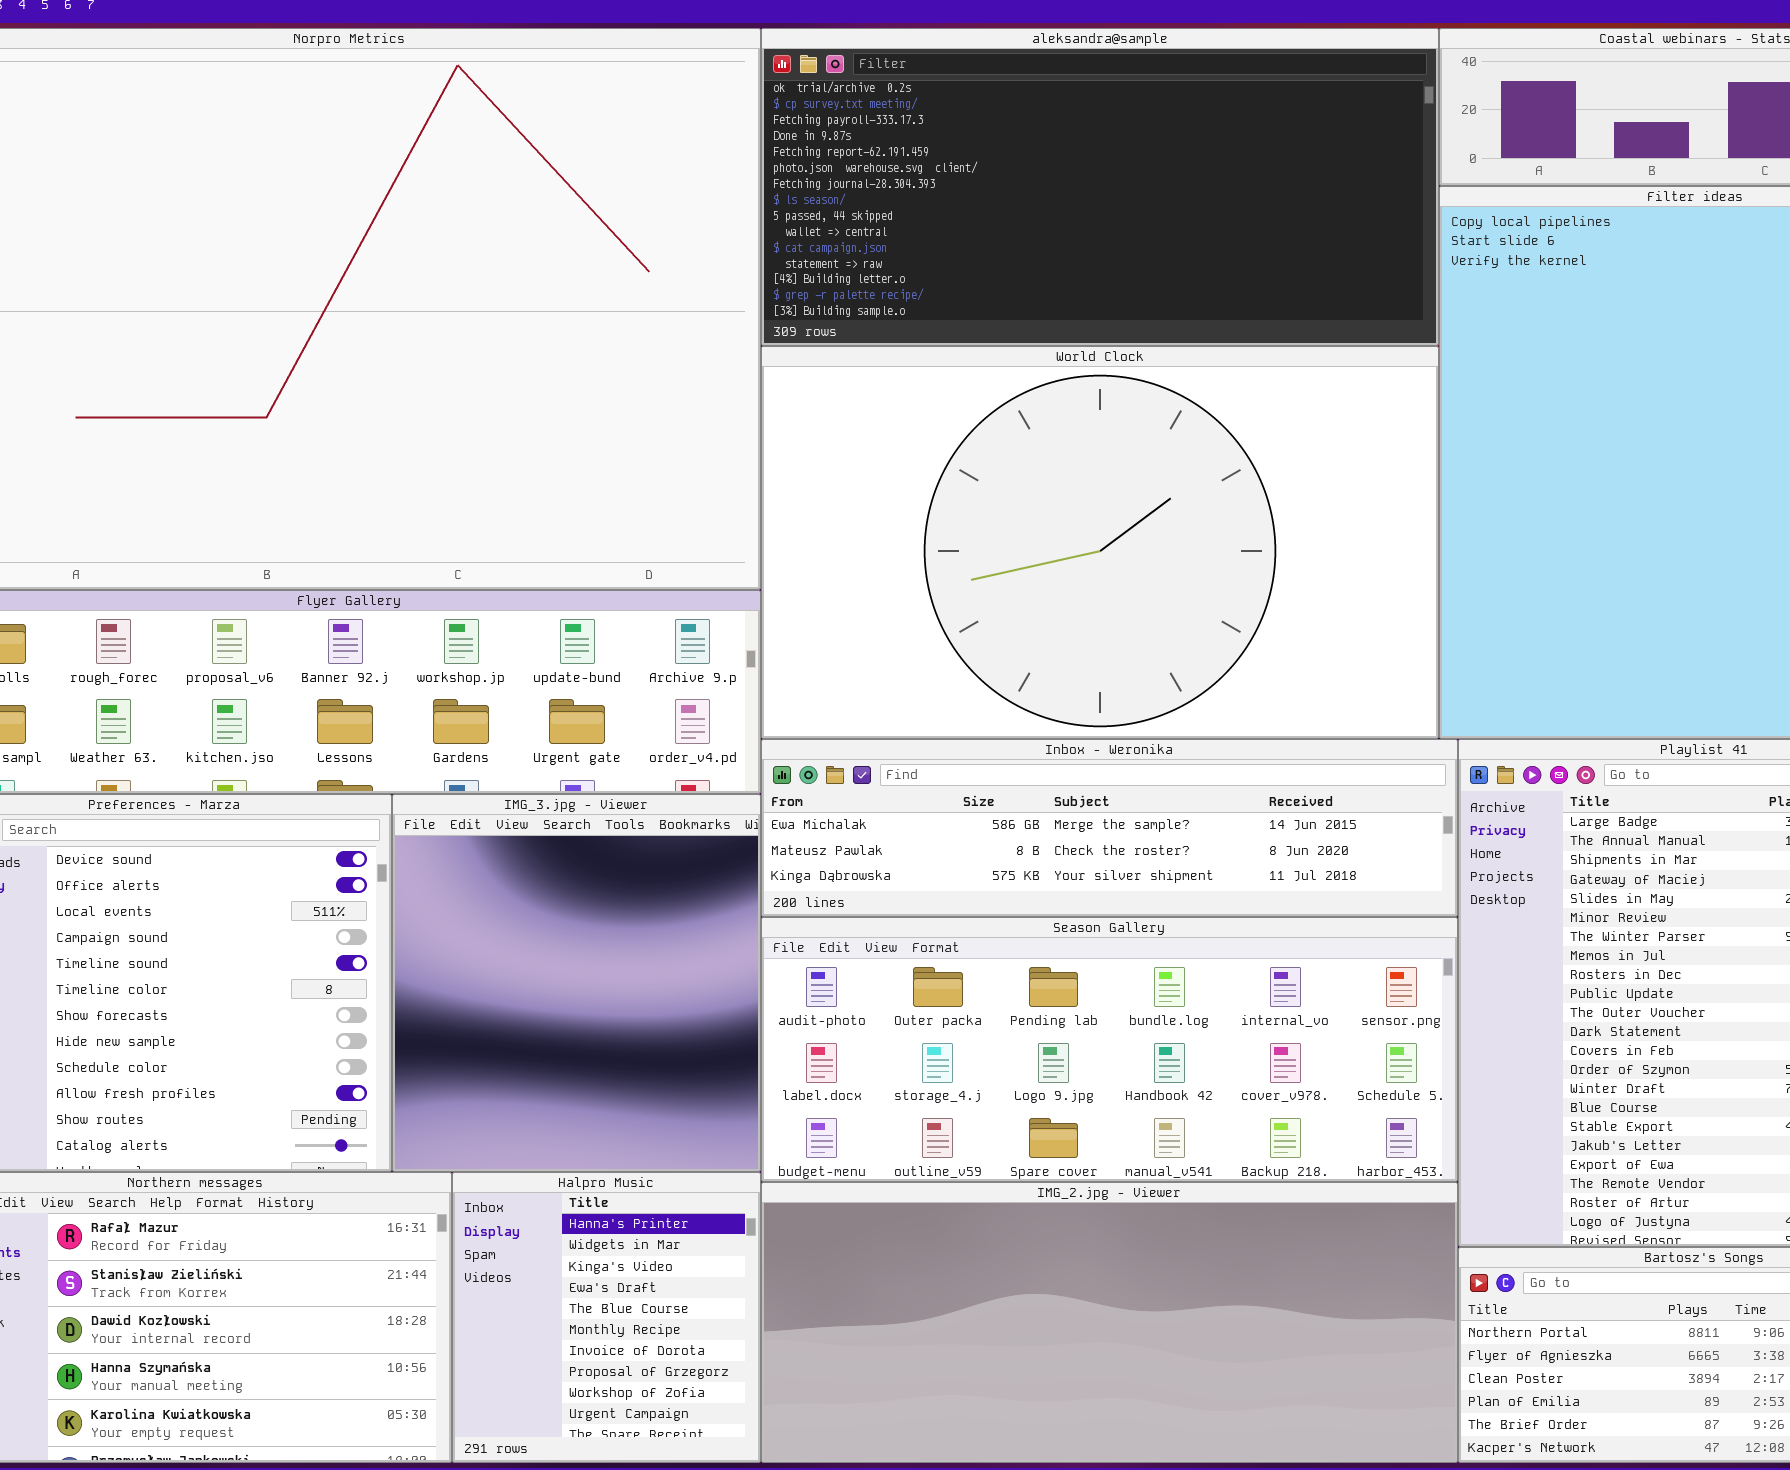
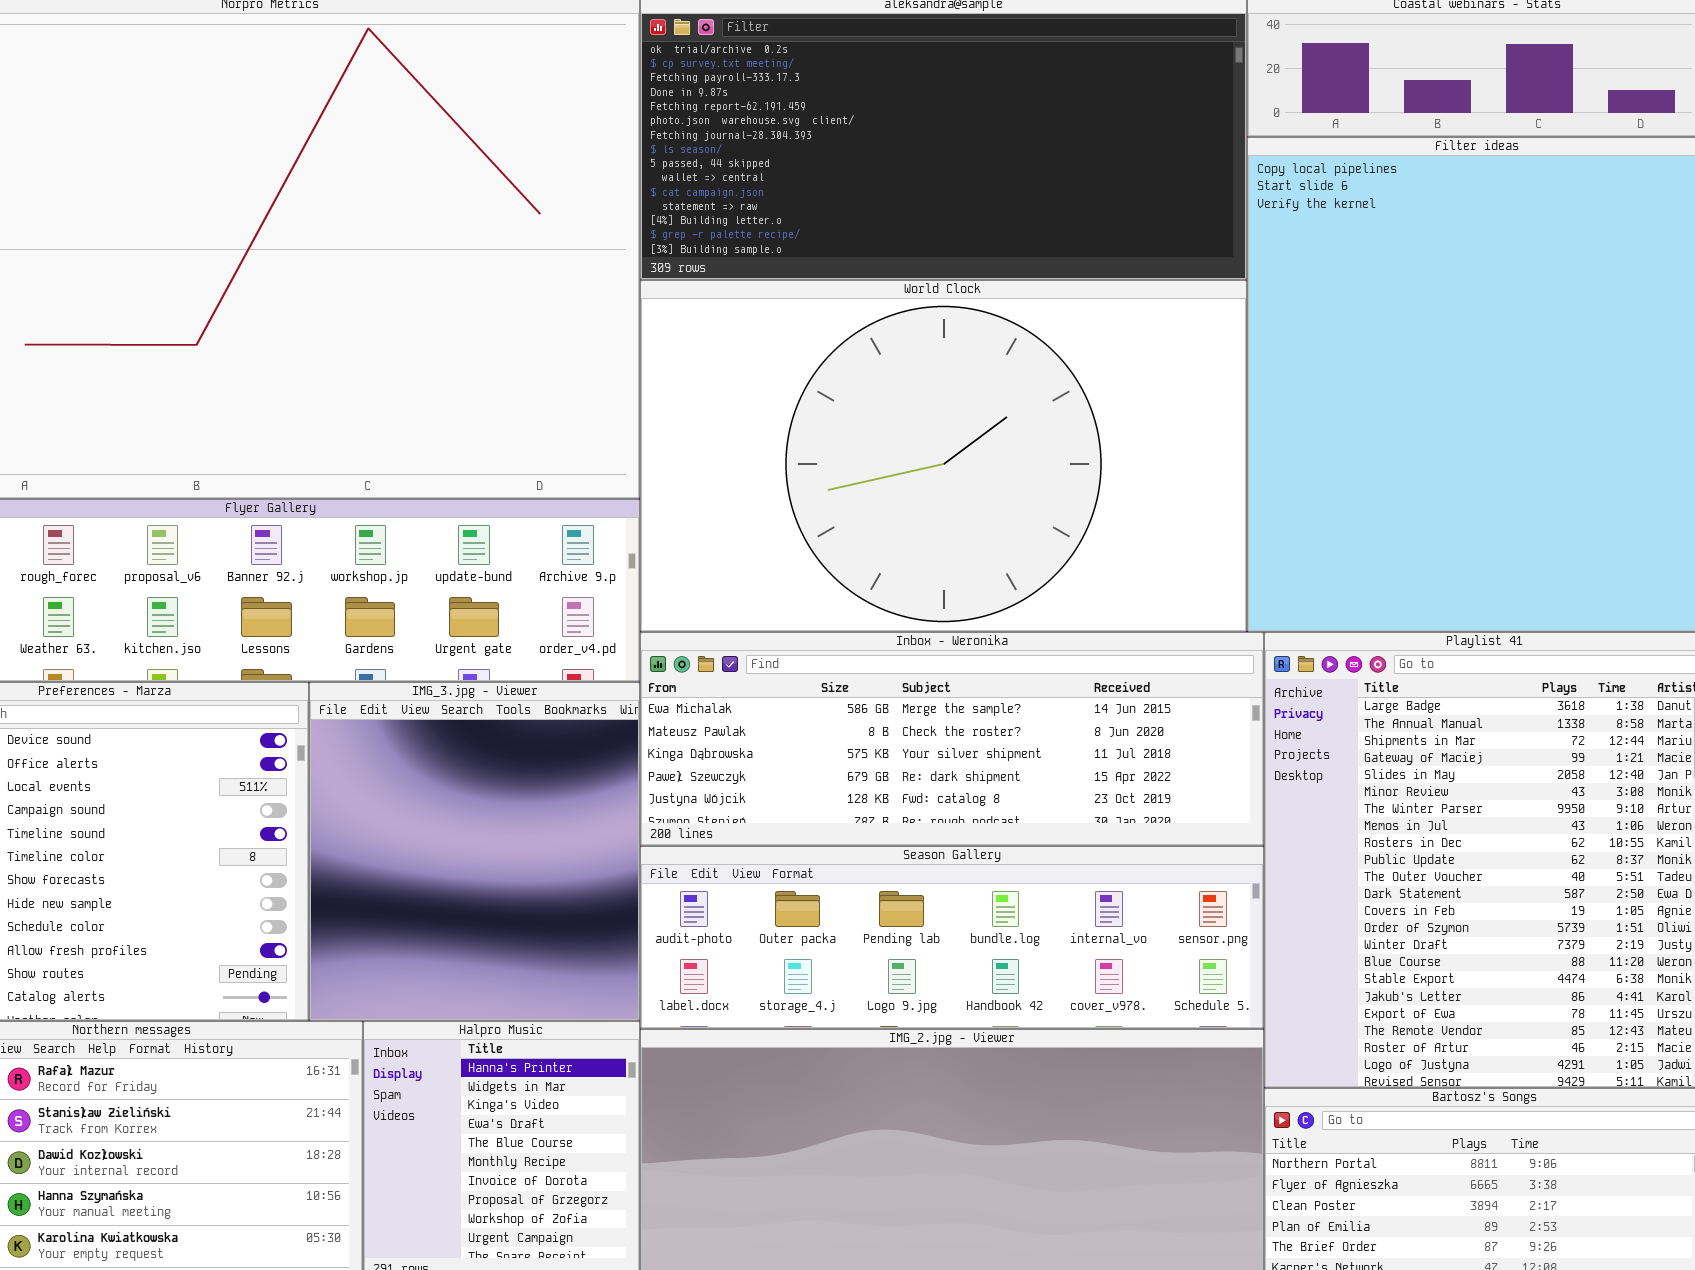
Inbox - Weronika: [761,739,1458,917] -> [640,632,1264,846], resized
Season Gallery: [761,917,1458,1182] -> [640,846,1264,1029], resized

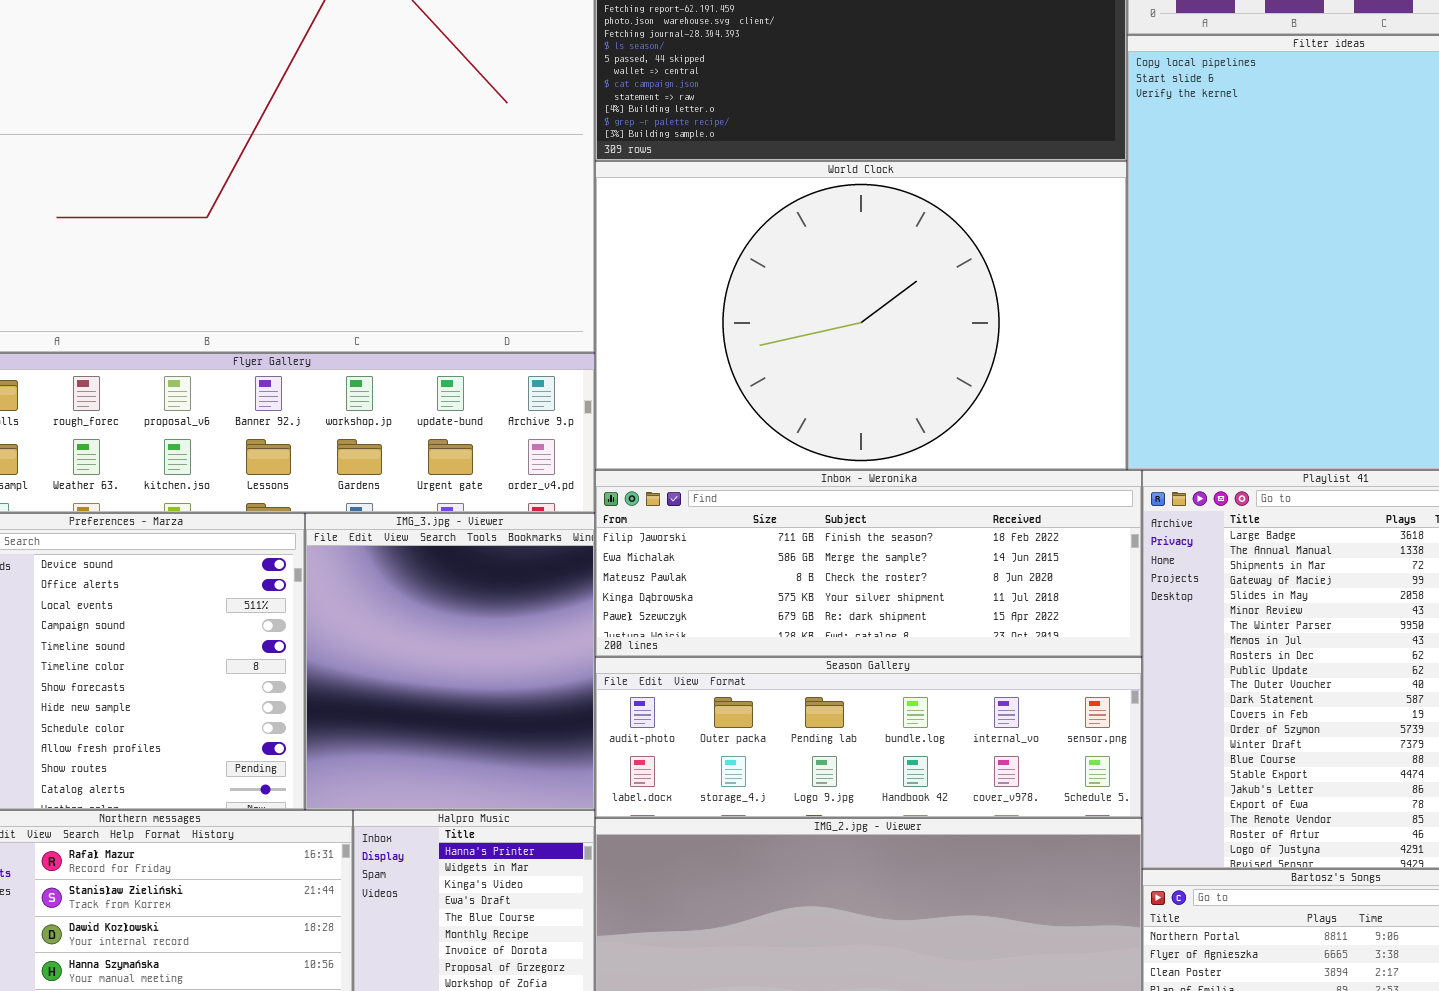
Inbox - Weronika: [640,632,1264,846] -> [595,470,1142,657], scrolled up 1 row

